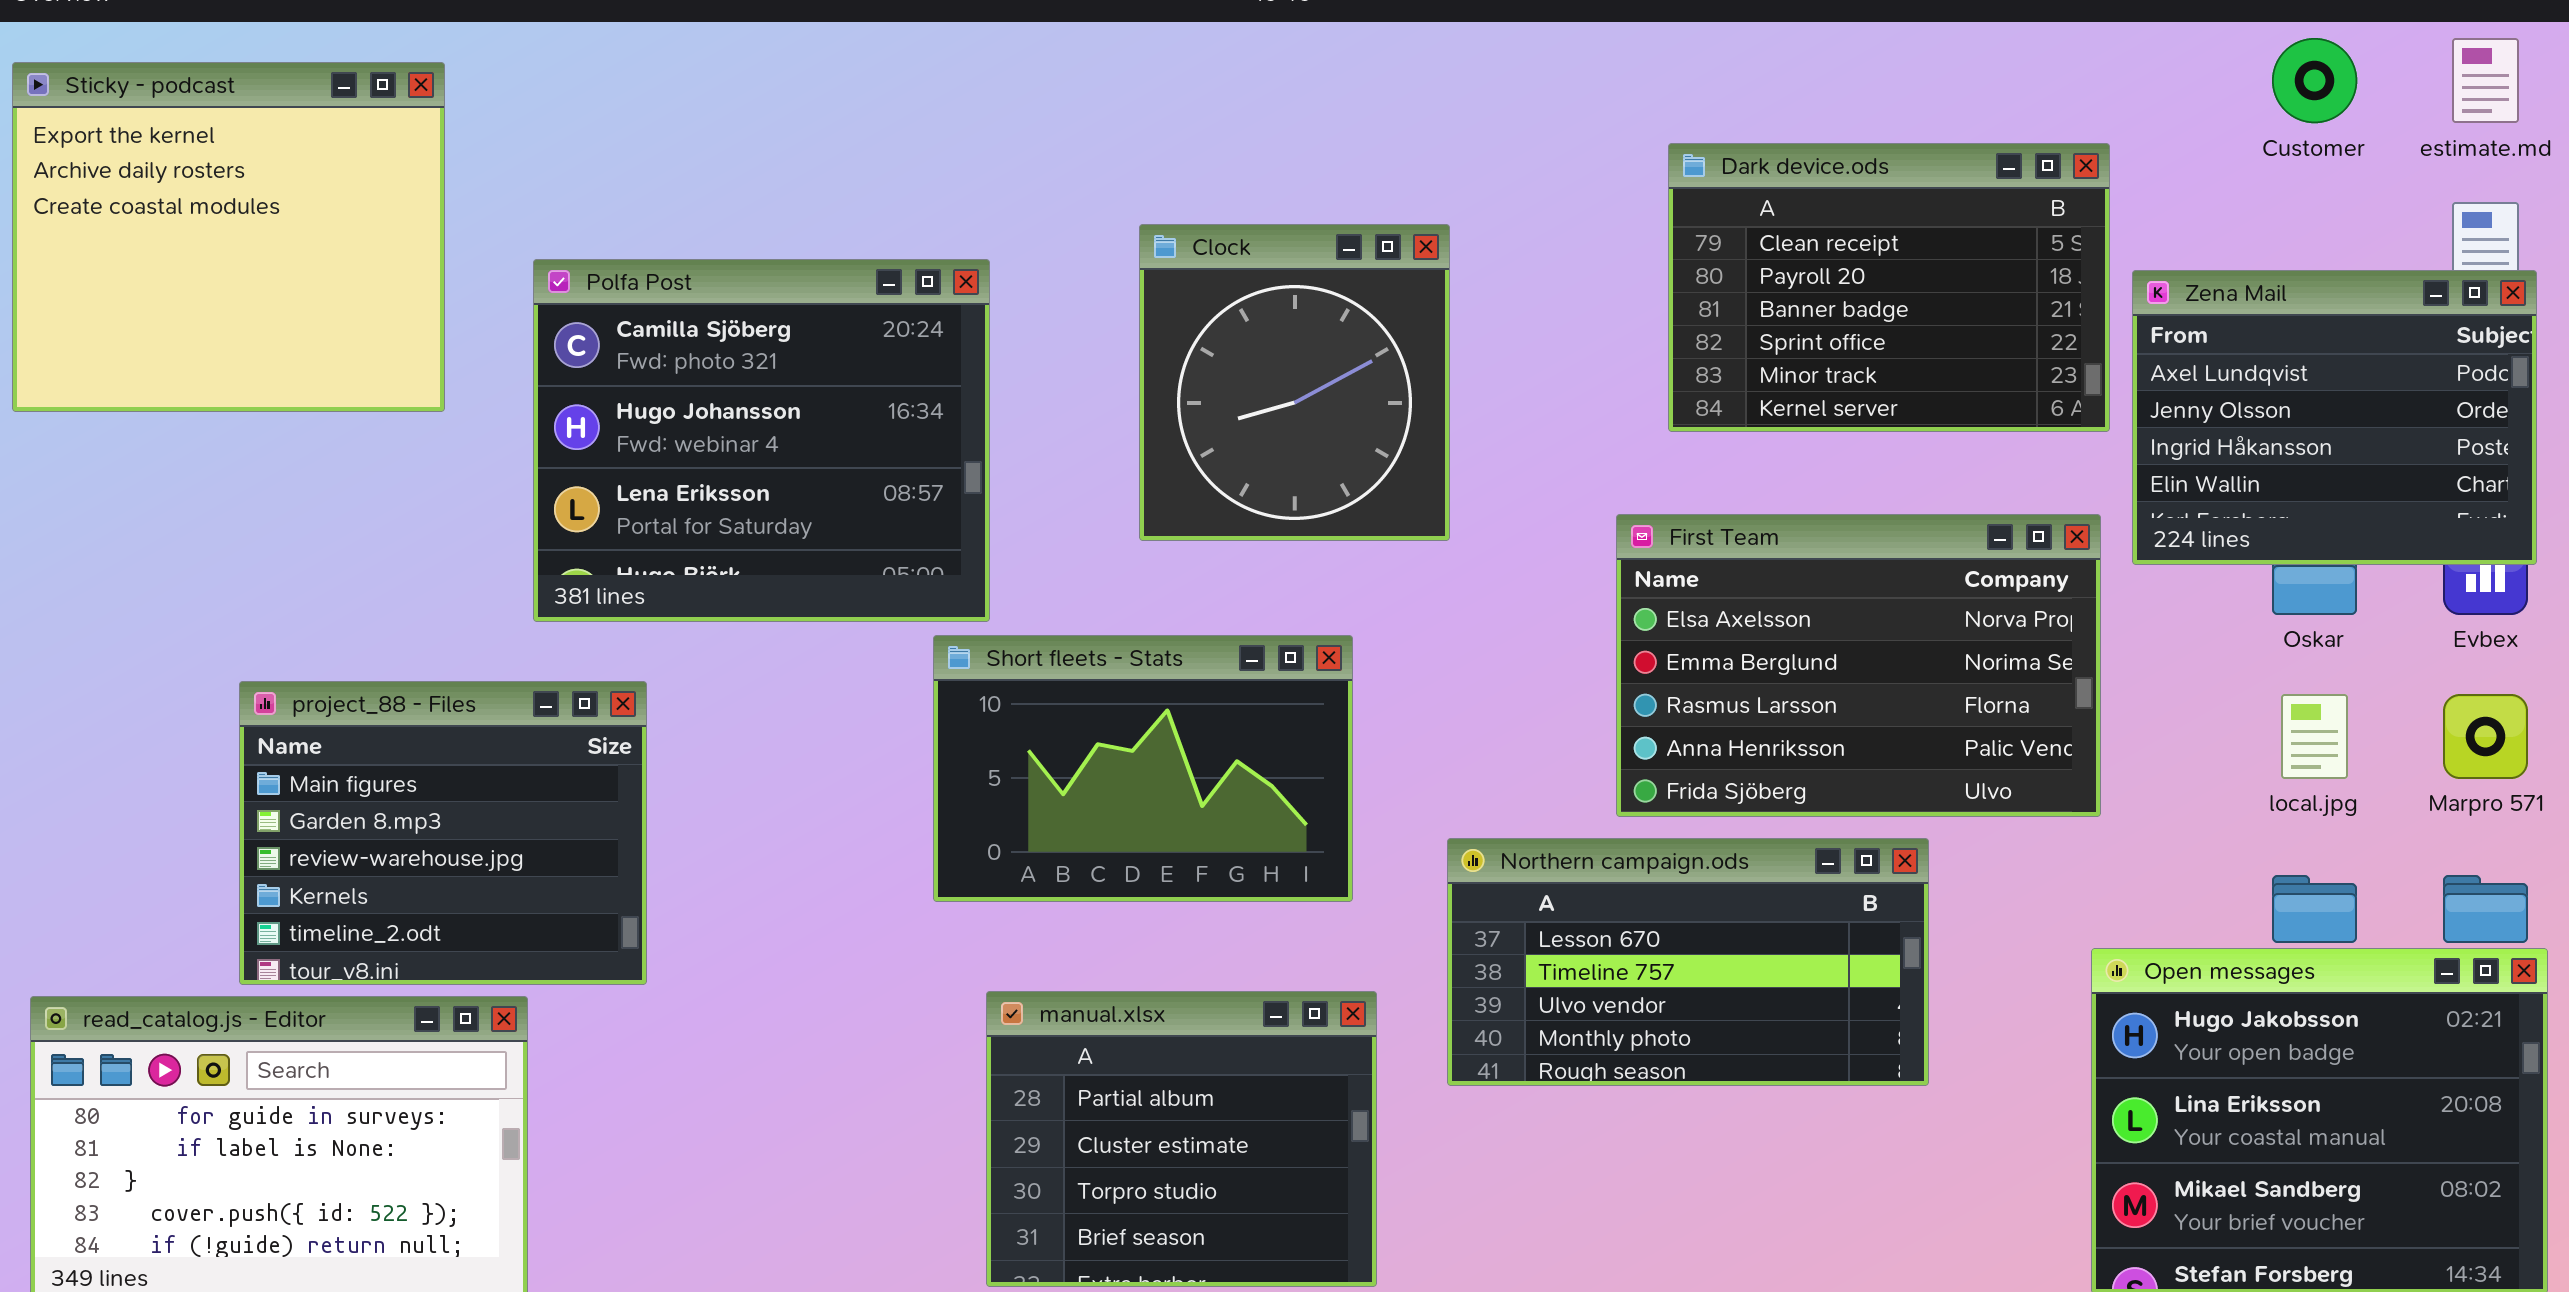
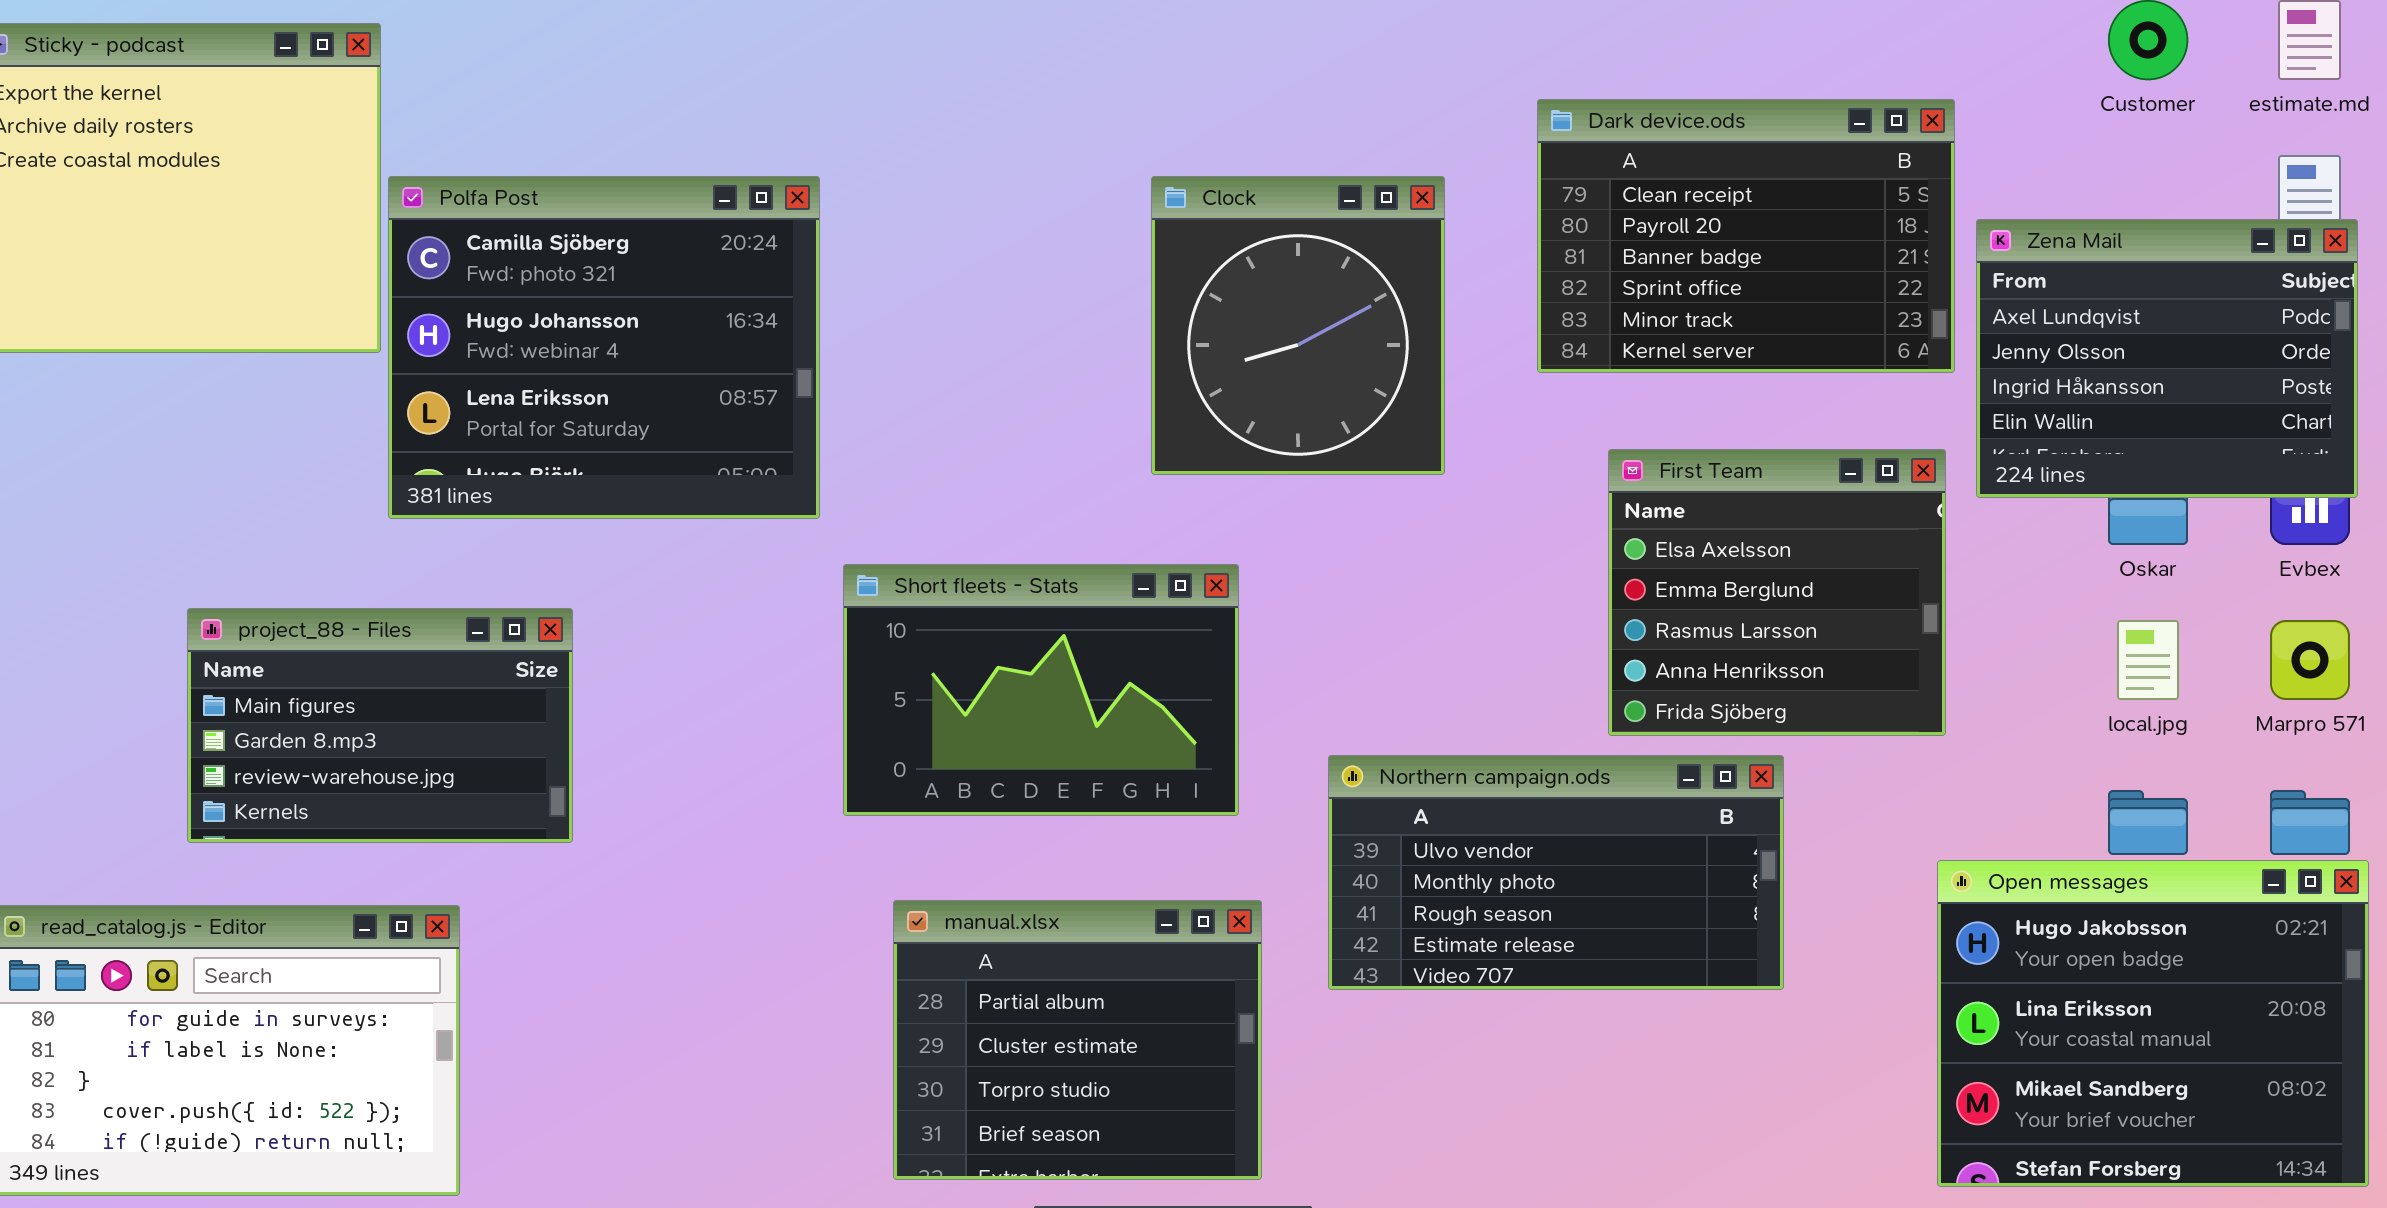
Clock: [1139,224,1450,541] -> [1151,176,1445,475], moved
Polfa Post: [533,259,990,622] -> [388,176,820,519], moved
First Team: [1616,514,2101,817] -> [1608,449,1946,736], resized
project_88 - Files: [239,681,647,985] -> [187,608,573,843], resized
Northern campaign.ods: [1447,838,1929,1086] -> [1328,755,1784,990], scrolled down 2 rows

